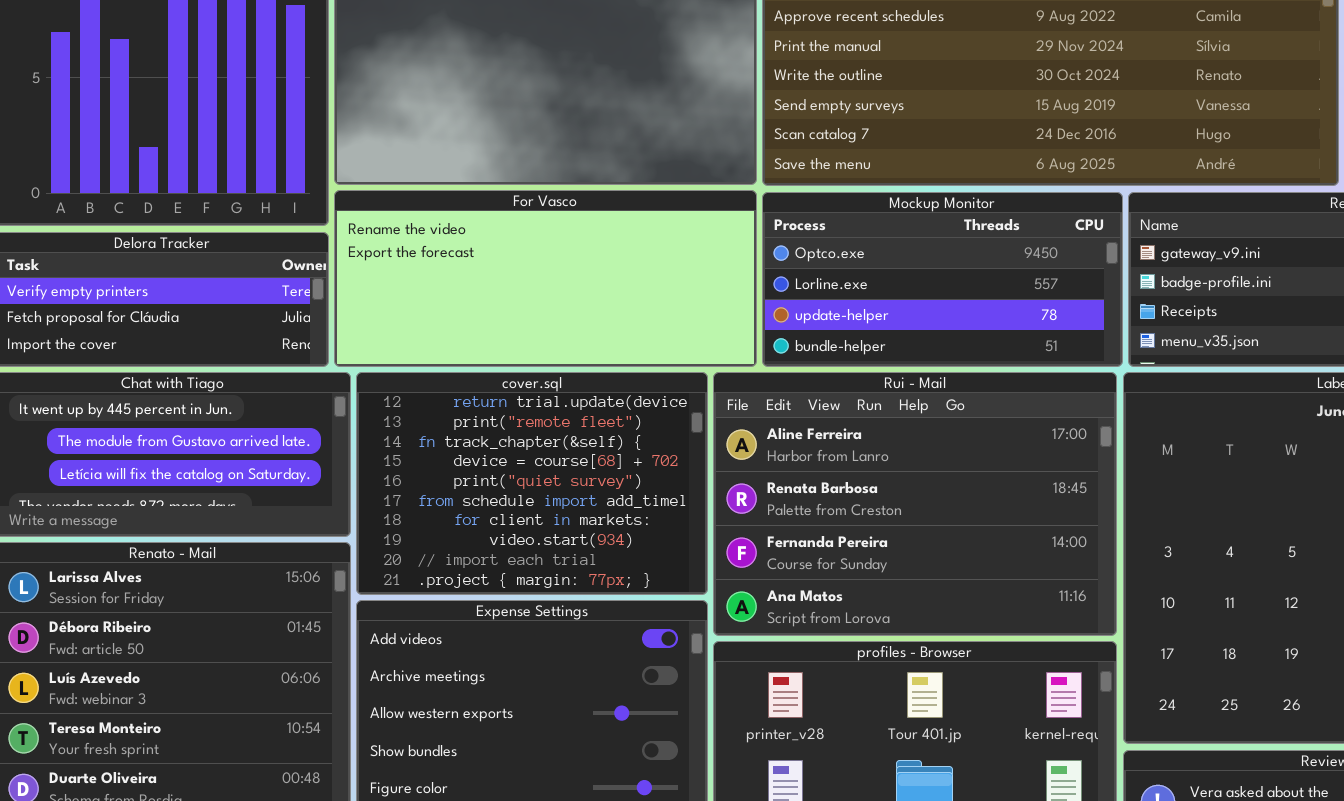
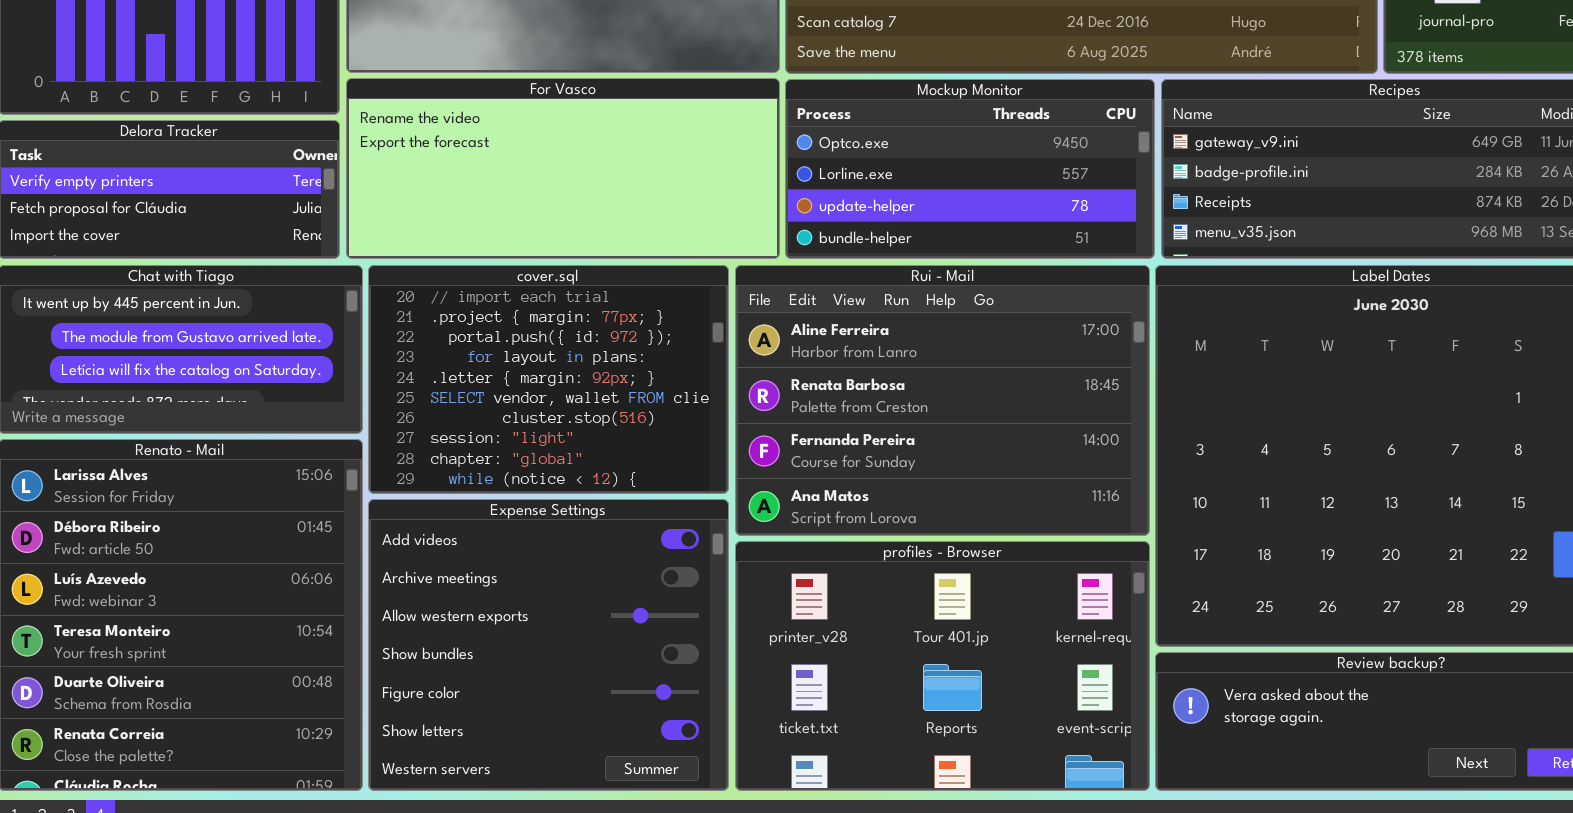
cover.sql: [356,372,708,595] -> [368,265,729,494], scrolled down 8 rows

